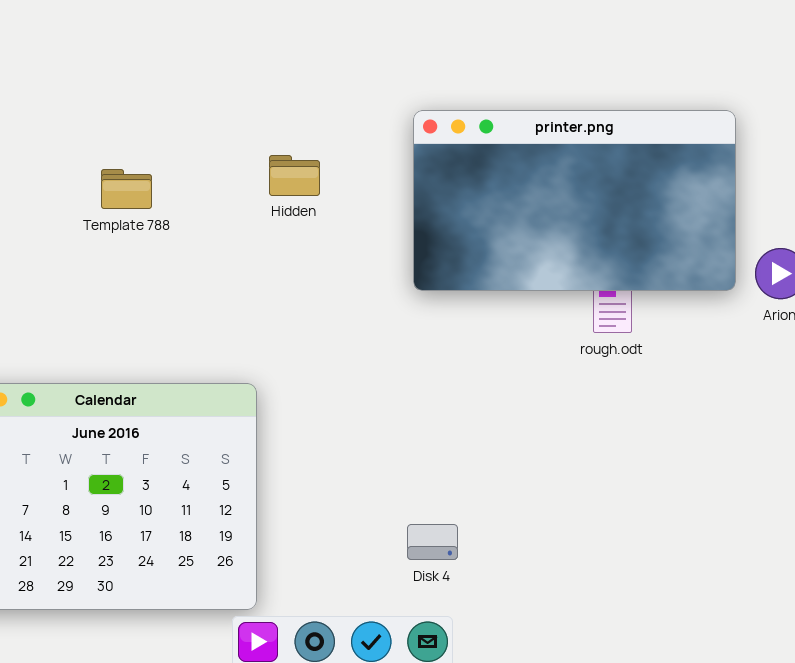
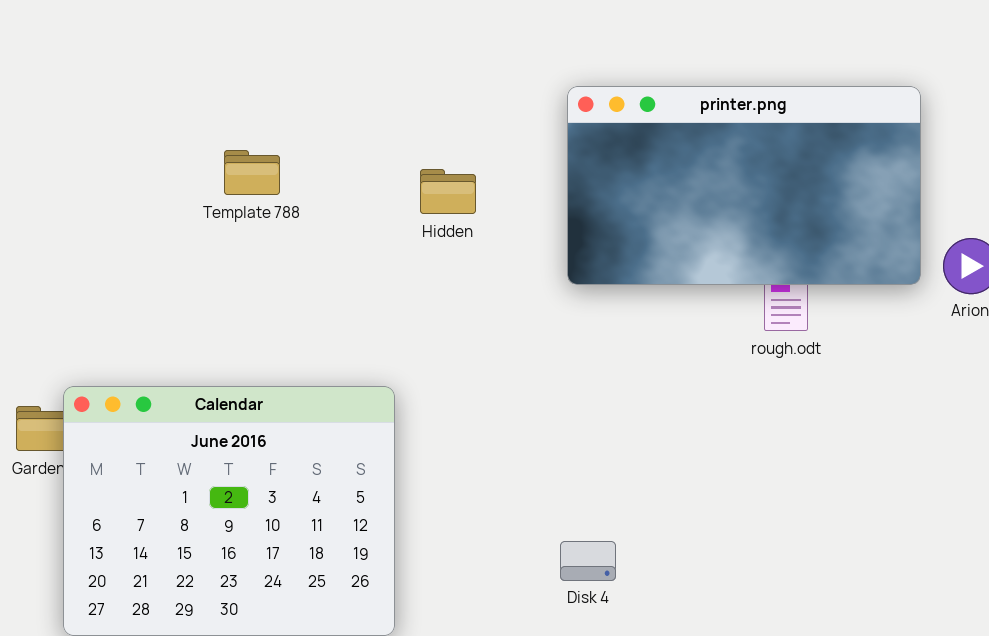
Hidden: [269,155,320,196] -> [420,169,476,214], moved

